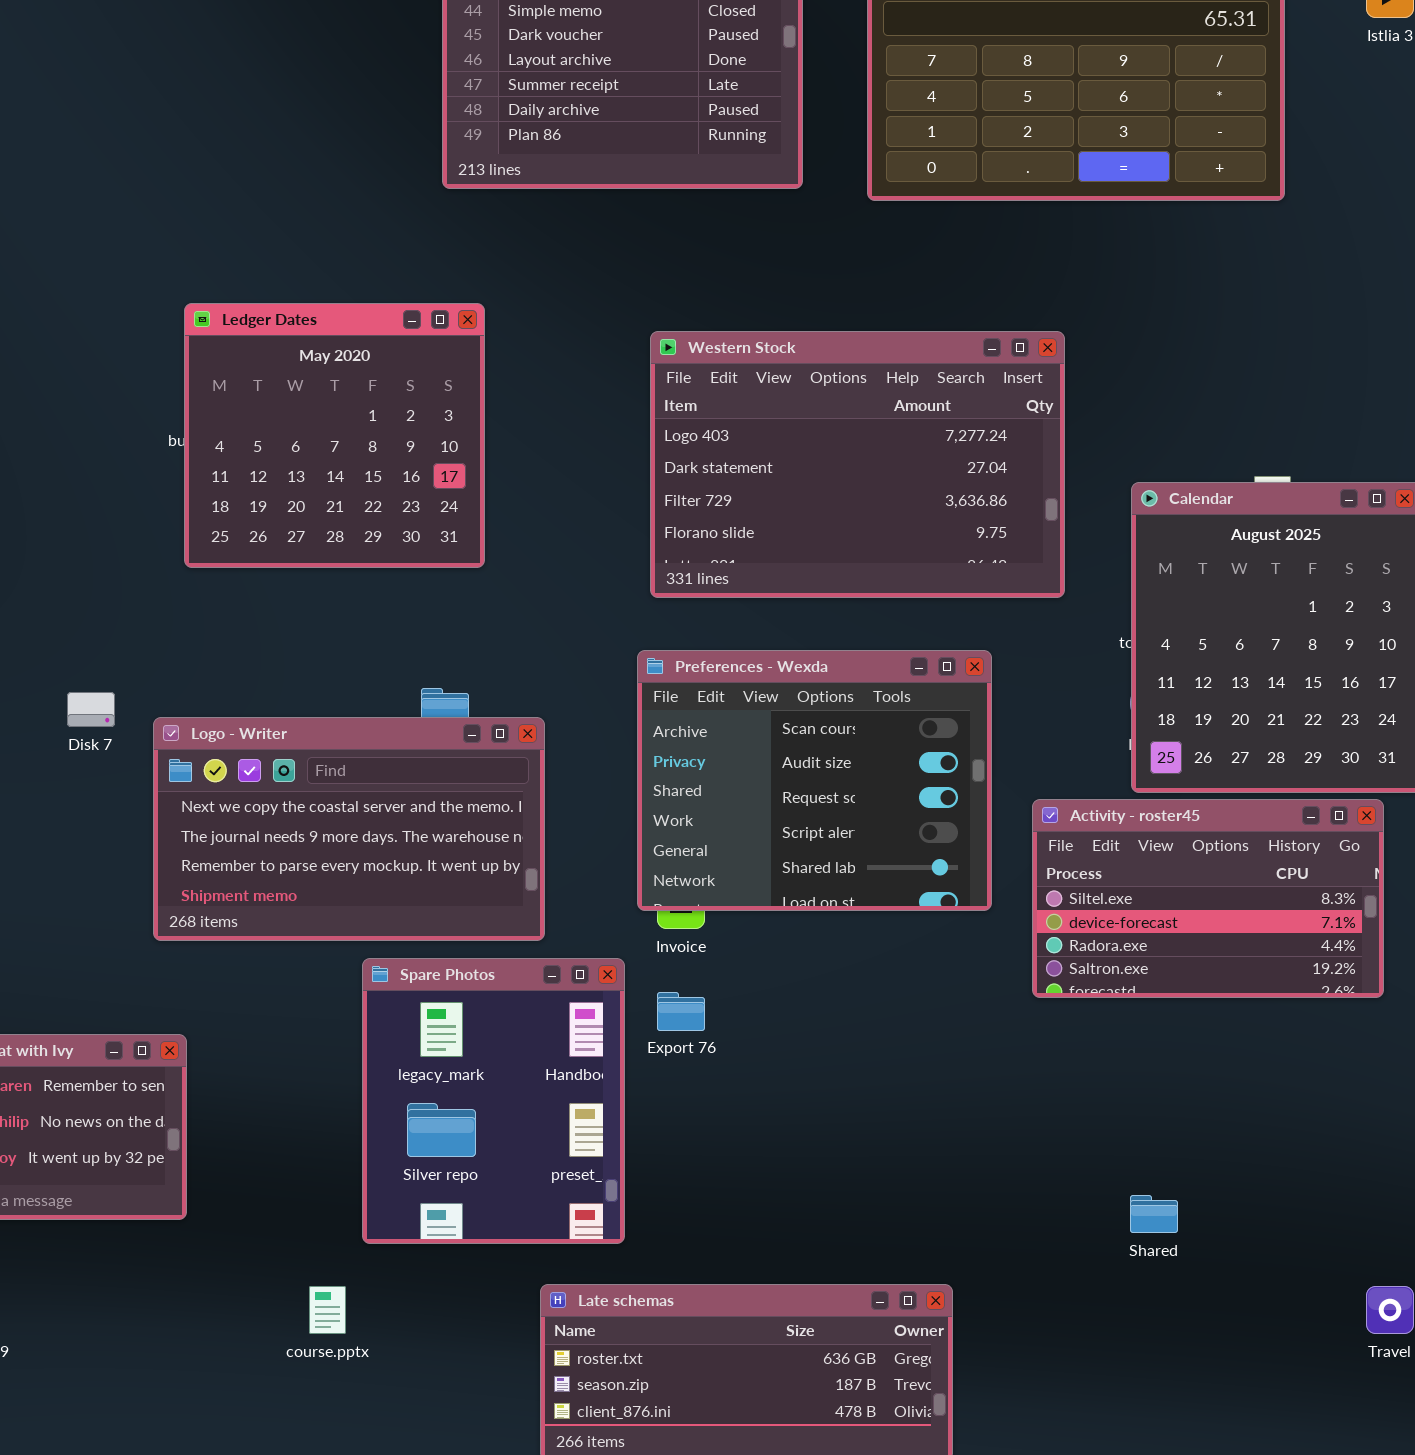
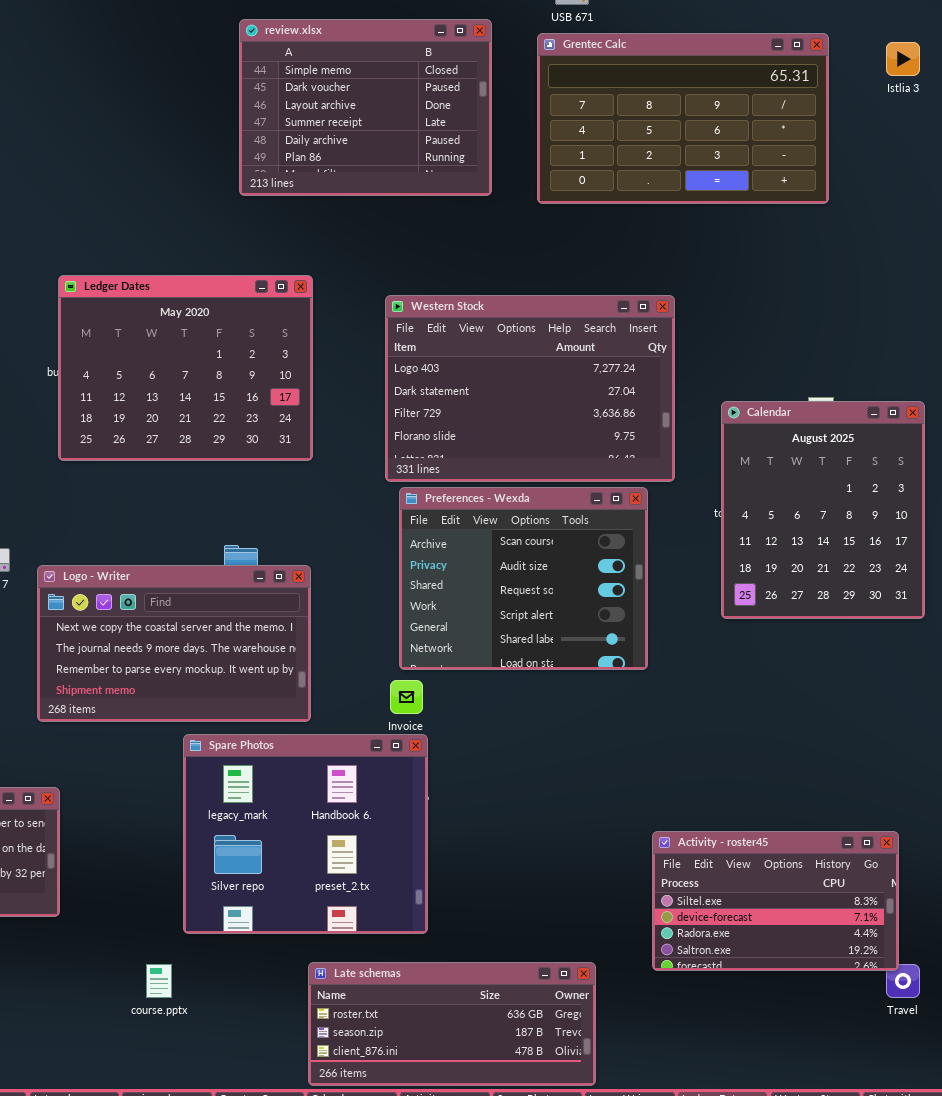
Ledger Dates: [184,303,485,568] -> [58,275,313,461], resized
Preferences - Wexda: [637,650,992,911] -> [399,487,648,670], moved
Activity - roster45: [1032,799,1384,998] -> [652,831,899,971], moved
Spare Photos: [362,958,625,1244] -> [183,734,428,934], resized

